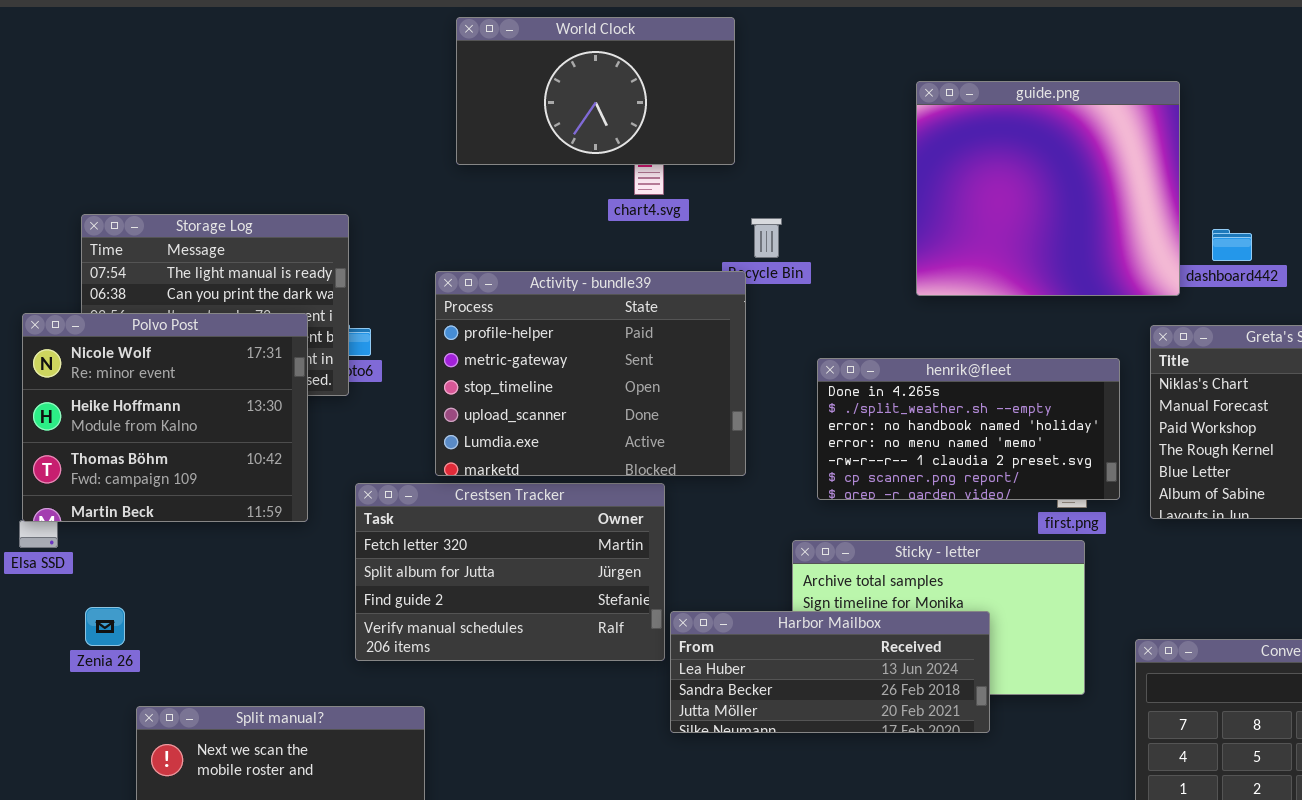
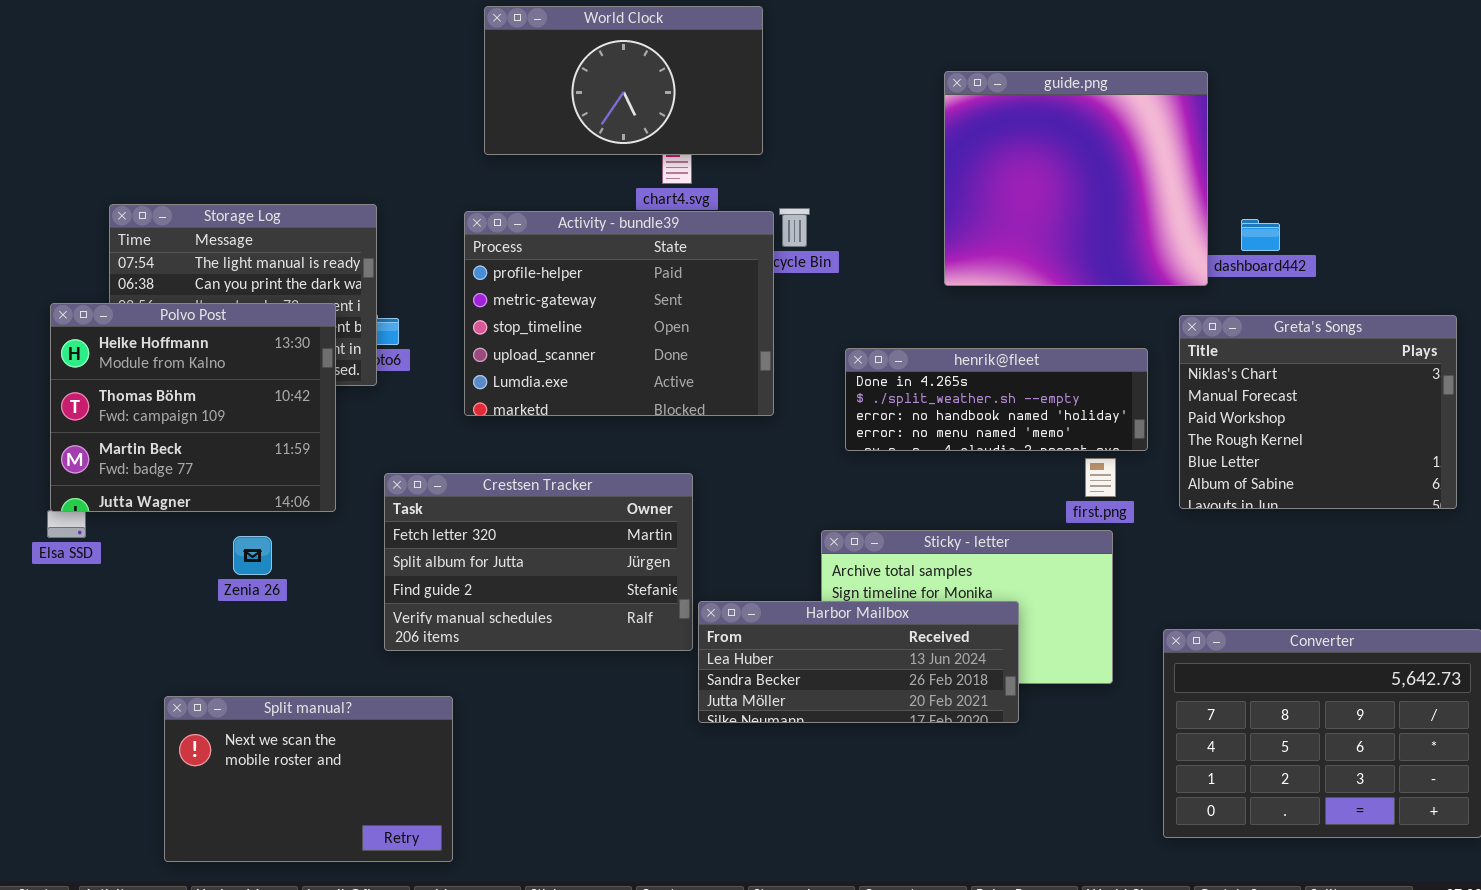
Activity - bundle39: [435,271,746,476] -> [464,211,774,416], moved
Polvo Post: [22,313,308,522] -> [50,303,336,512], scrolled down 1 row
henrik@fleet: [817,358,1120,500] -> [845,348,1148,451], resized
Zenia 26: [85,607,125,646] -> [233,536,272,575], moved

